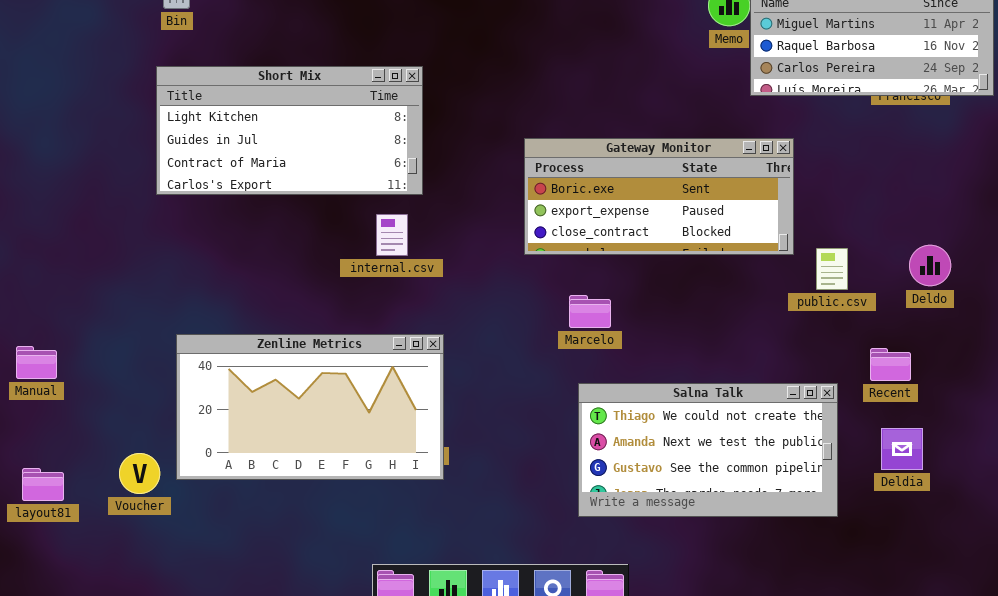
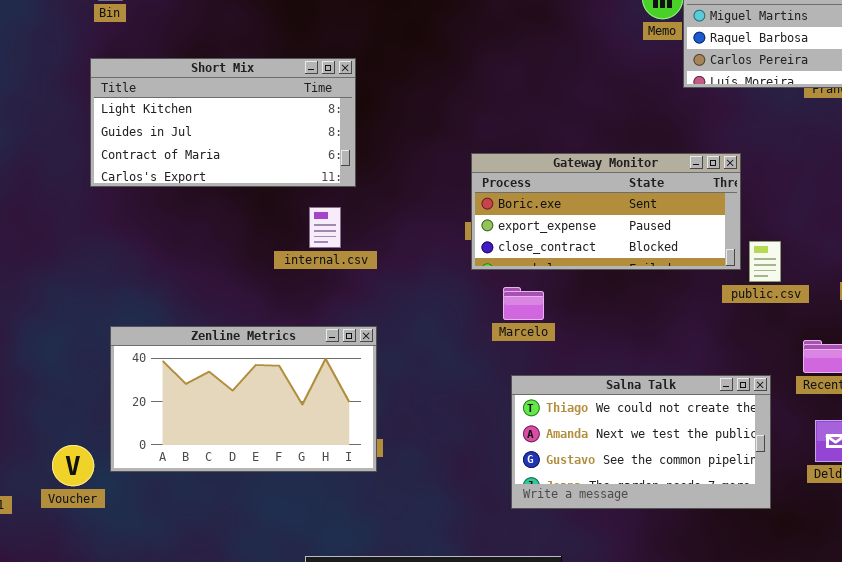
Gateway Monitor: [524,138,794,255] -> [471,153,741,270], moved

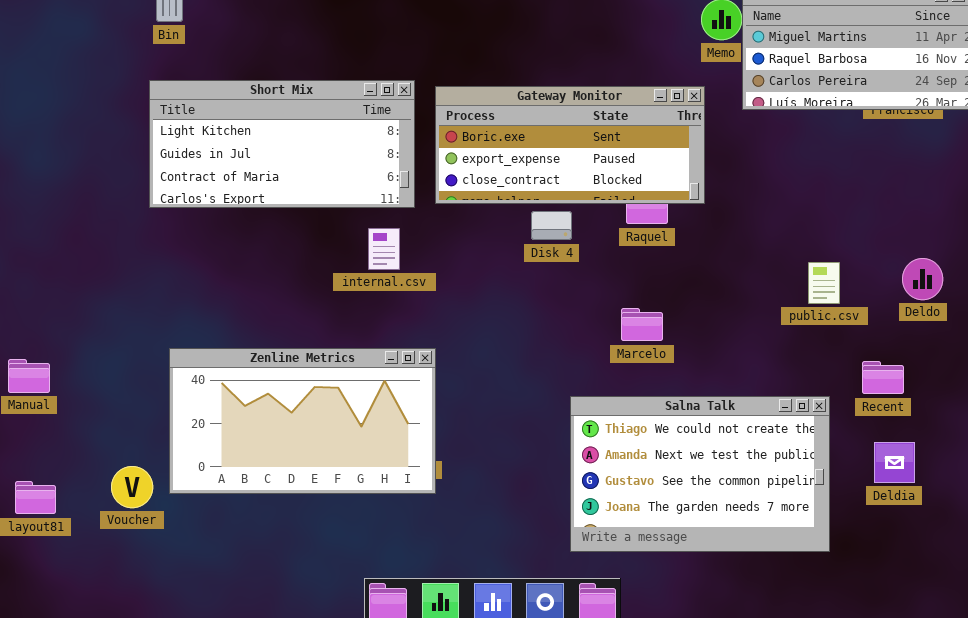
Gateway Monitor: [471,153,741,270] -> [435,86,705,204], moved
Marcelo: [503,287,544,320] -> [621,308,663,341], moved
Salna Talk: [511,375,771,509] -> [570,396,830,552], resized

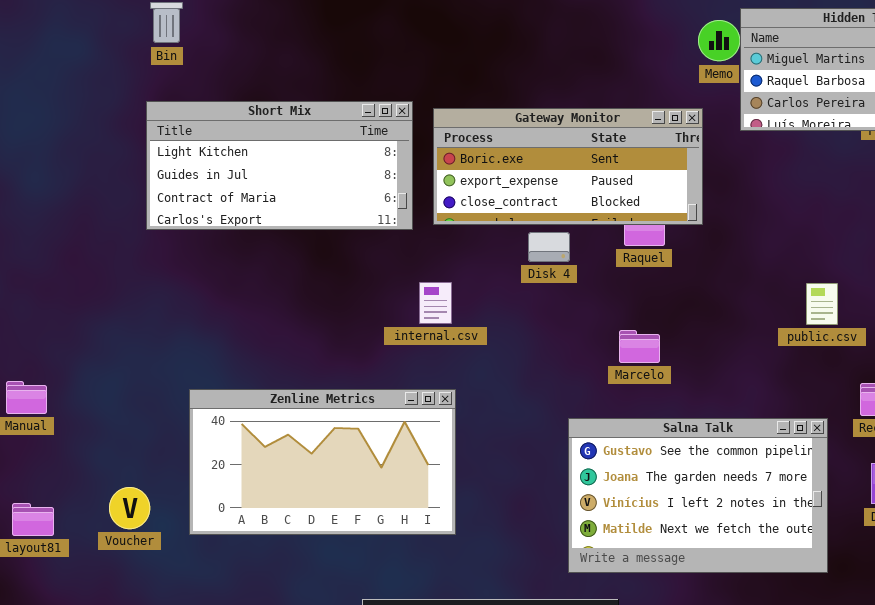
internal.csv: [368,228,400,270] -> [419,282,452,324], moved
Zenline Metrics: [169,348,436,494] -> [189,389,456,535], moved
Salna Talk: [570,396,830,552] -> [568,418,828,573], scrolled down 2 rows

